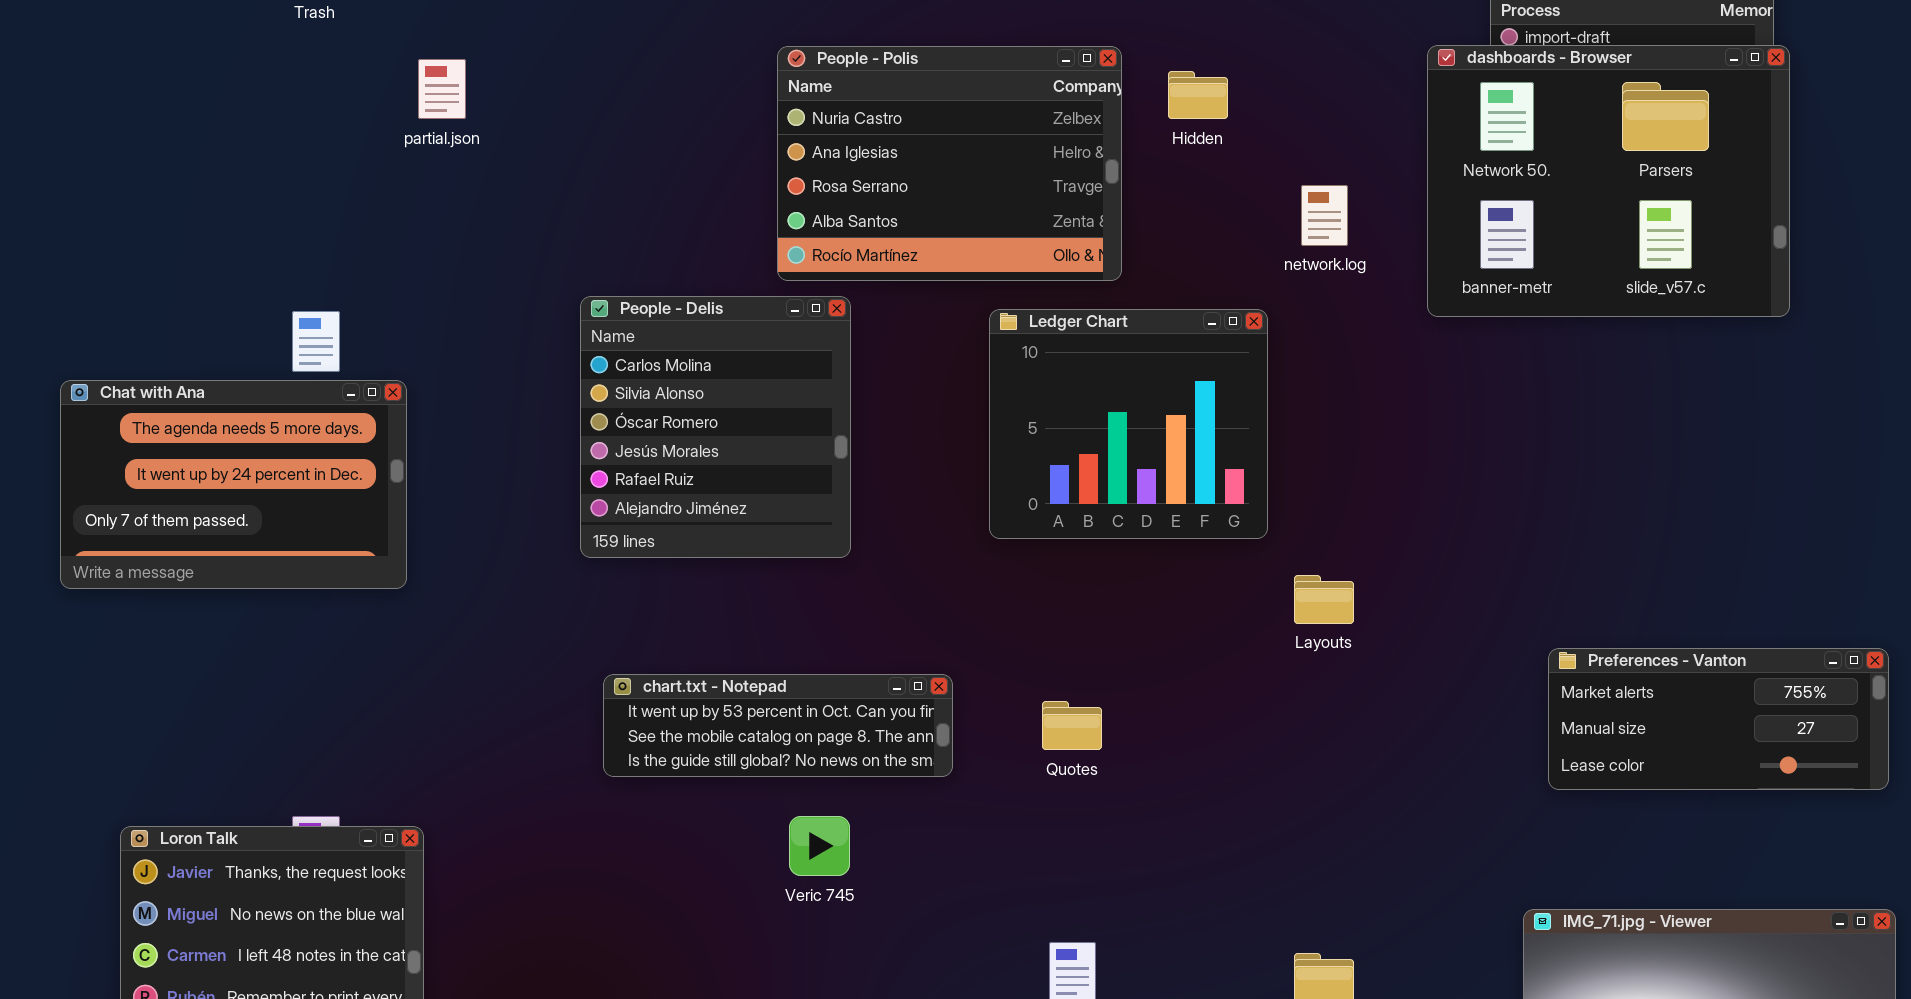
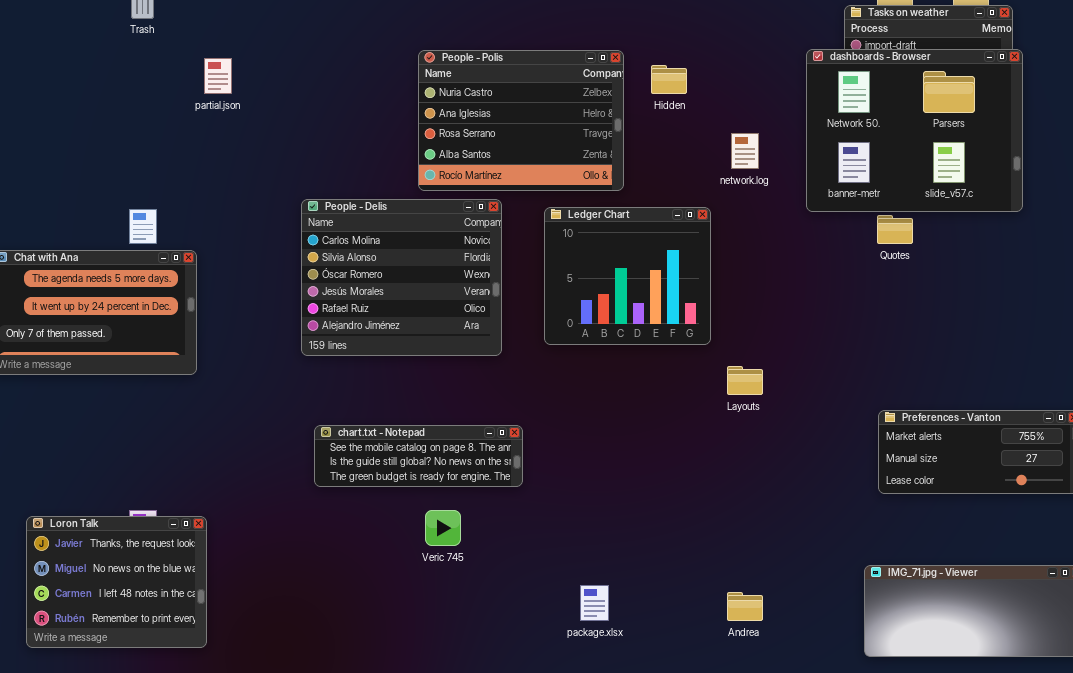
People - Delis: [580,296,851,558] -> [301,199,502,356], resized
chart.txt - Notepad: [603,674,953,777] -> [314,425,523,487], scrolled down 1 row
Quotes: [1042,701,1102,750] -> [877,215,913,244], moved

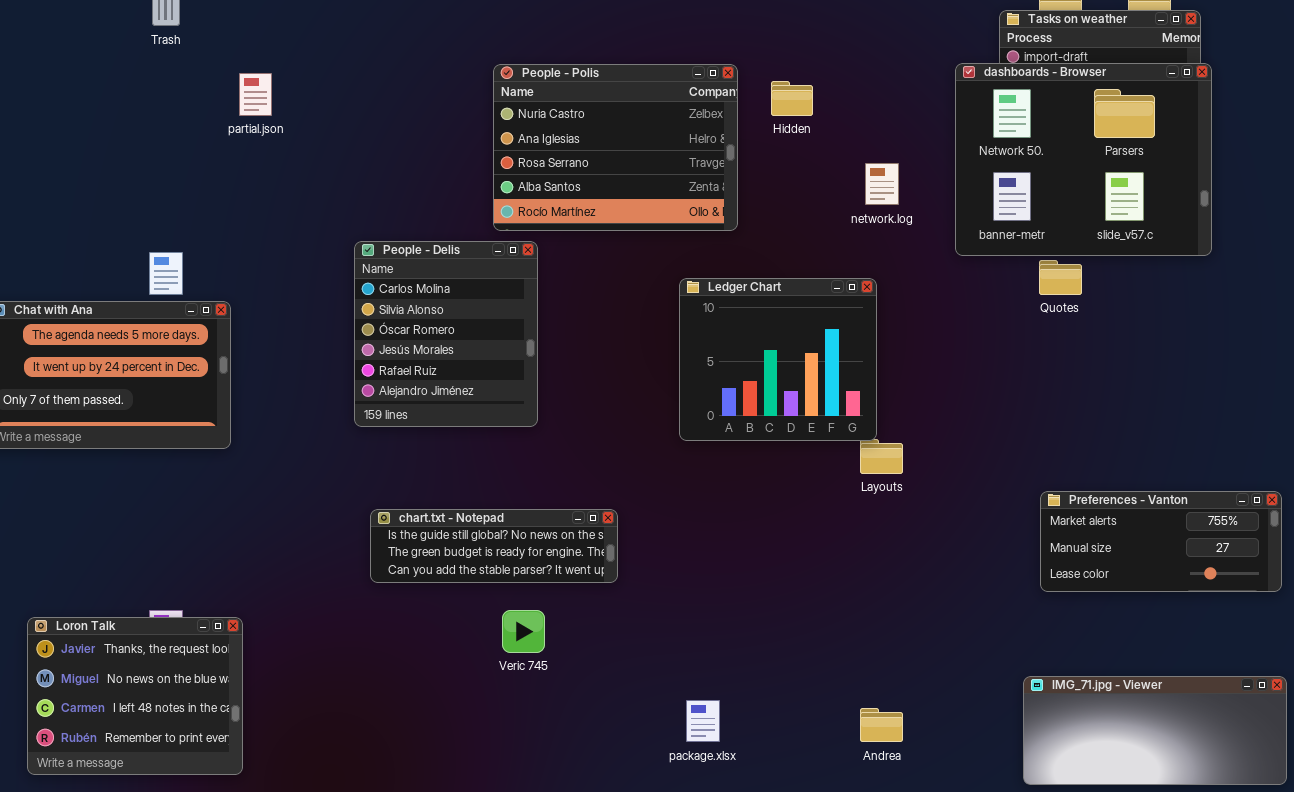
People - Delis: [301,199,502,356] -> [354,241,538,427], resized
Ledger Chart: [544,207,711,345] -> [679,278,877,441], moved
chart.txt - Notepad: [314,425,523,487] -> [370,509,618,583], scrolled down 1 row

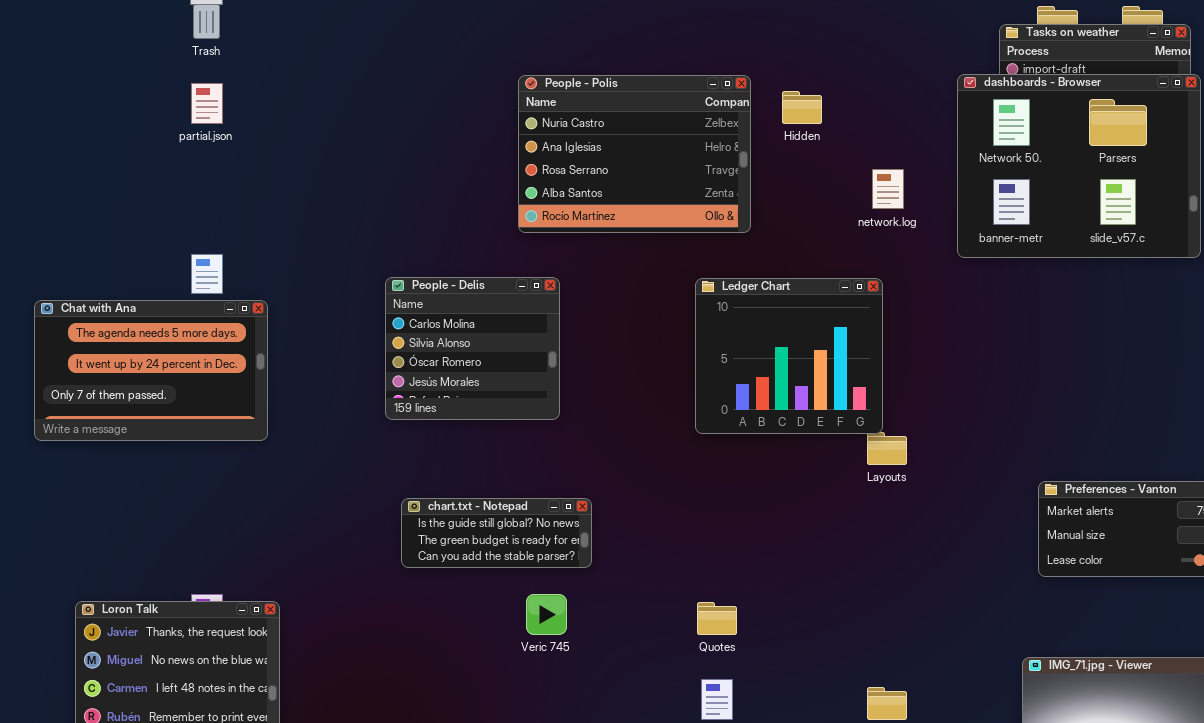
partial.json: [239,73,272,116] -> [191,83,223,124], moved
People - Delis: [354,241,538,427] -> [385,277,560,420], resized
Quotes: [1039,260,1082,295] -> [697,602,737,635], moved
chart.txt - Notepad: [370,509,618,583] -> [401,498,592,568], resized

